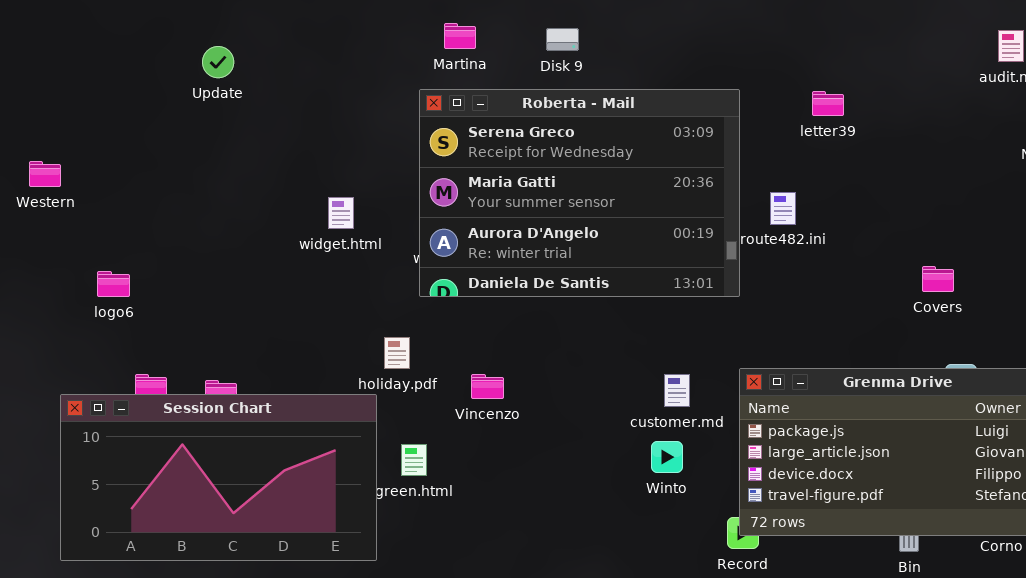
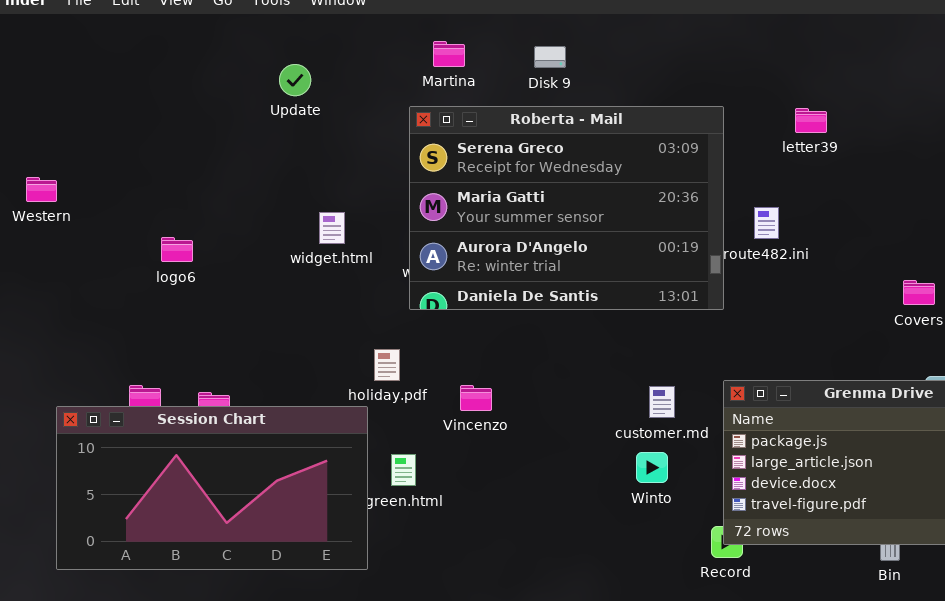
Update: [202,46,234,78] -> [279,64,311,96], moved
logo6: [97,271,130,297] -> [161,237,193,262], moved

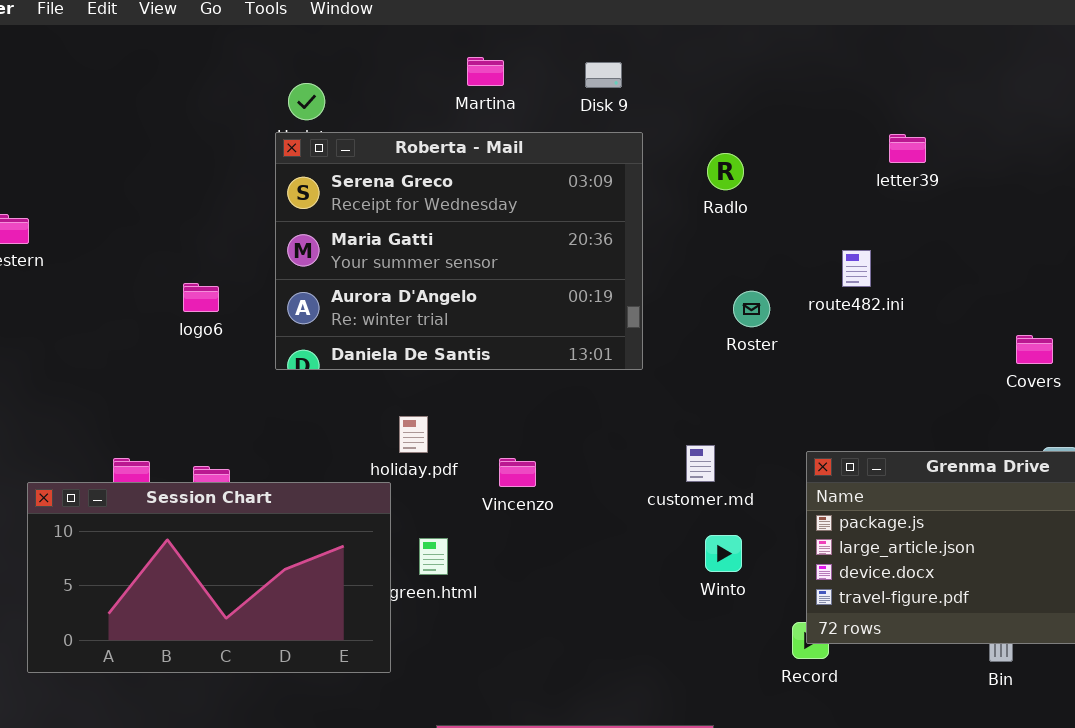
Roberta - Mail: [409,106,724,310] -> [275,132,643,370], moved
logo6: [161,237,193,262] -> [183,283,219,312], moved
customer.md: [649,386,675,418] -> [686,445,715,482], moved

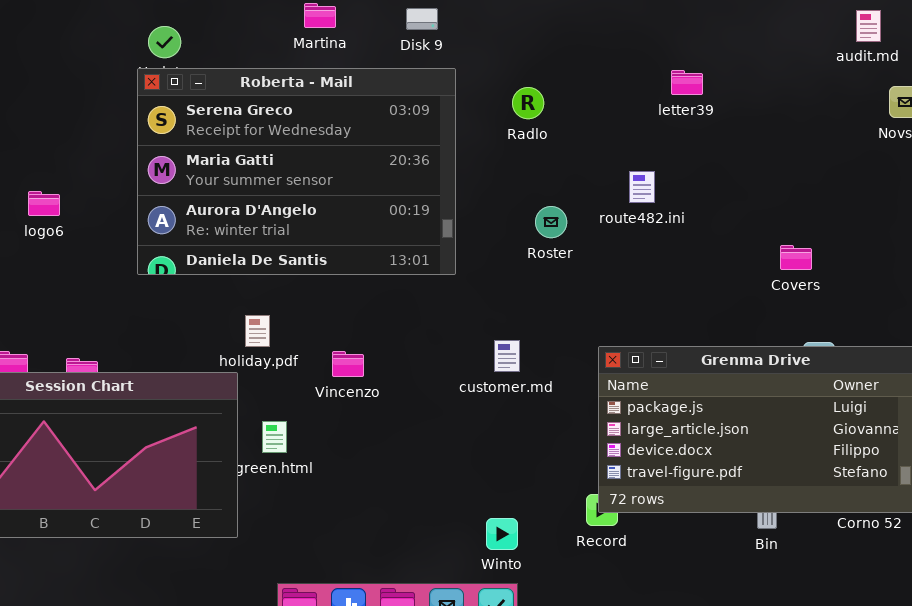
logo6: [183,283,219,312] -> [28,191,60,216], moved
Winto: [705,535,742,572] -> [486,518,518,550], moved

